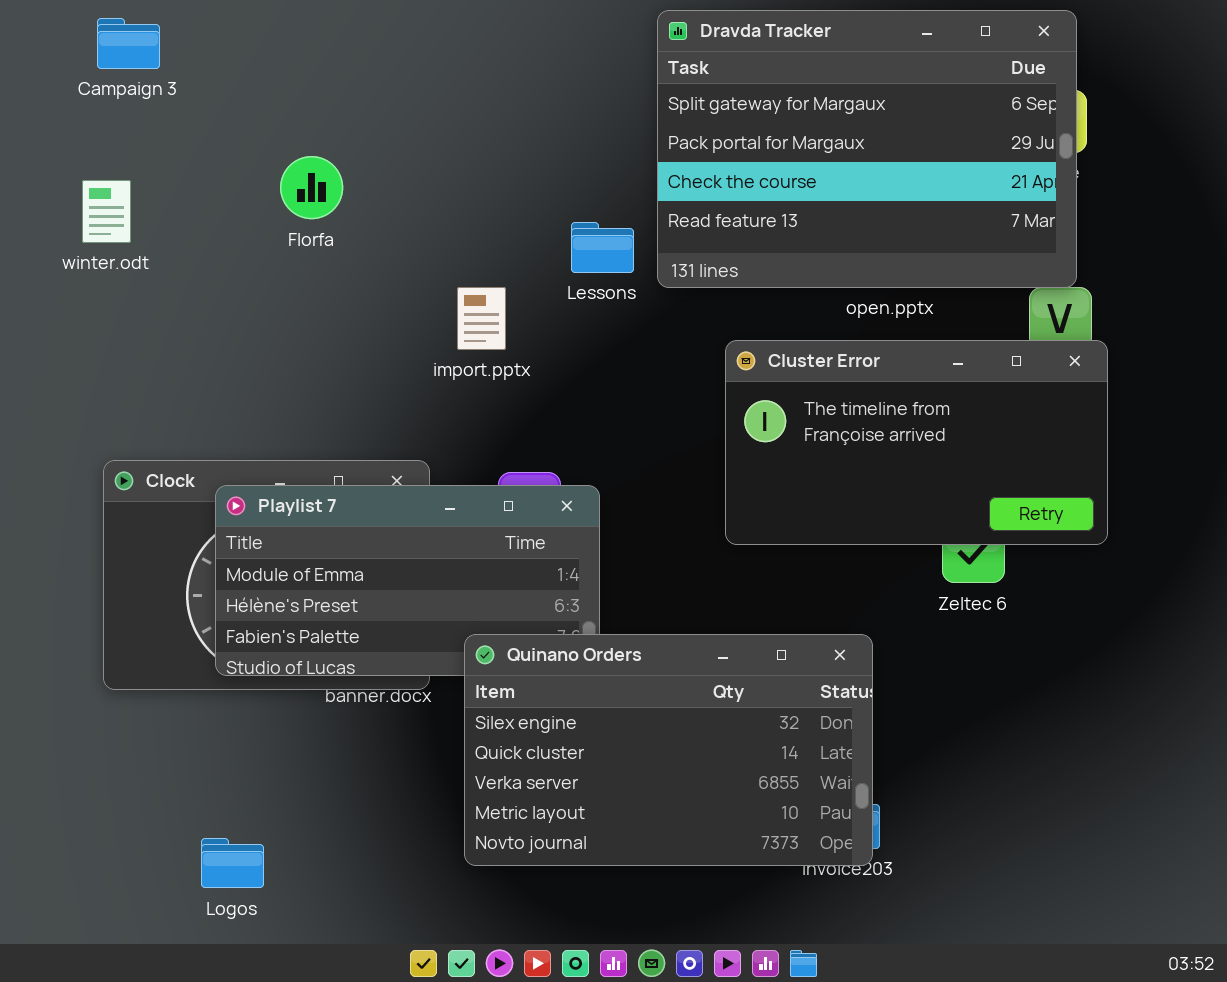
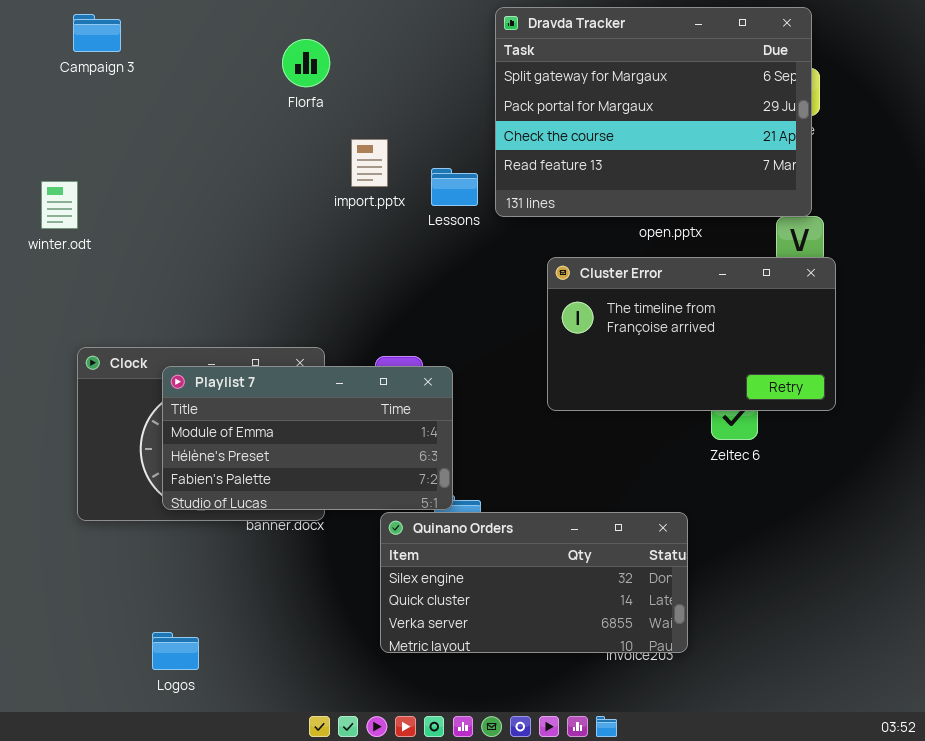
Florfa: [280,156,343,219] -> [282,39,330,87], moved
winter.odt: [82,180,131,243] -> [41,181,78,229], moved
import.pptx: [457,287,506,350] -> [351,139,388,187], moved
Quinano Orders: [464,634,873,866] -> [380,512,688,653], moved, resized

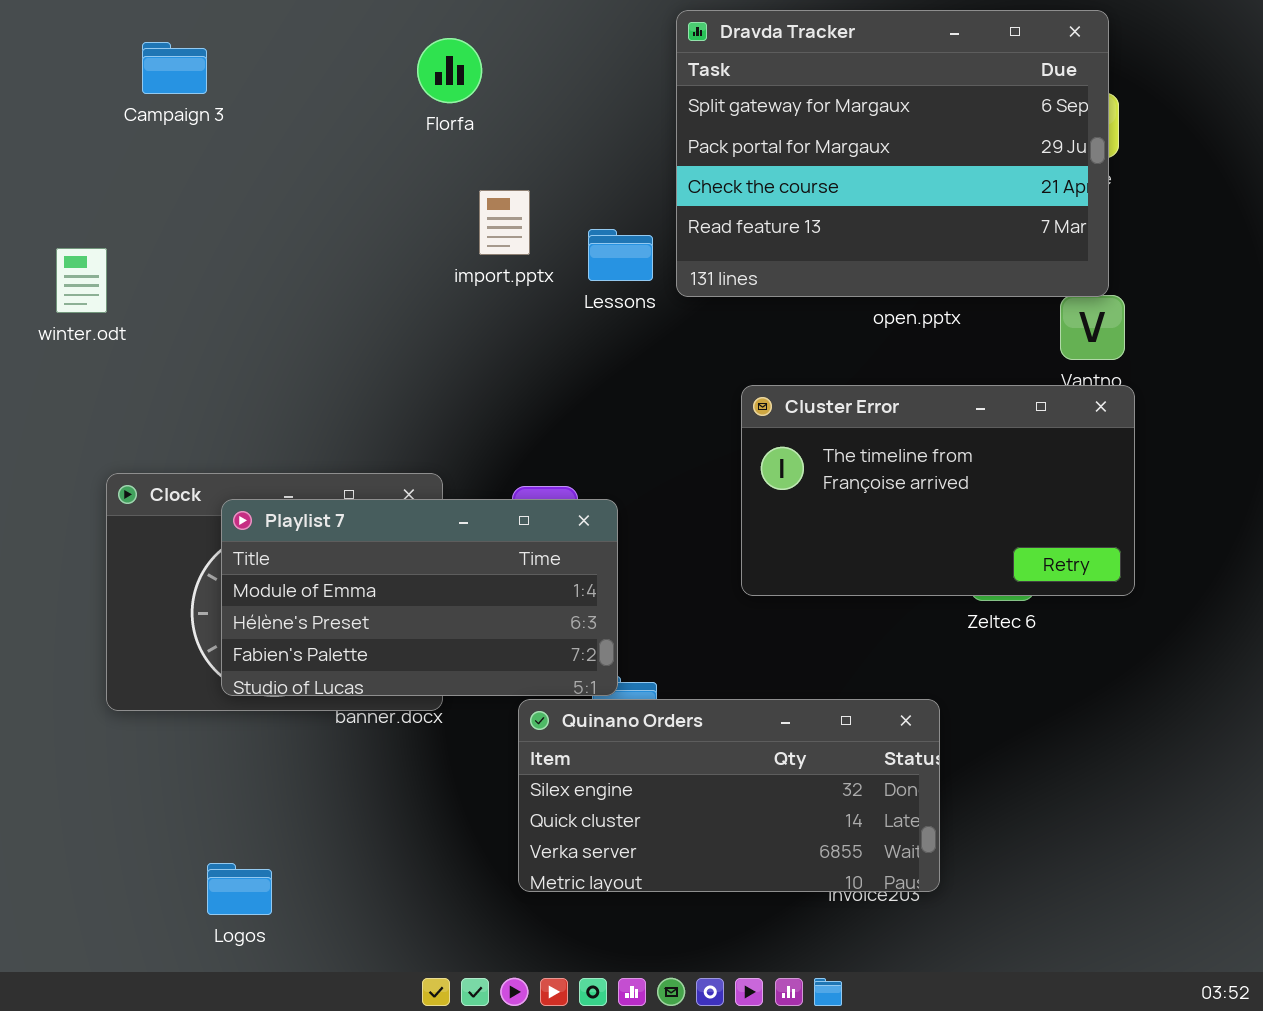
Campaign 3: [73,14,121,52] -> [142,42,207,94], moved
Florfa: [282,39,330,87] -> [417,38,482,103], moved
Cluster Error: [547,257,836,411] -> [741,385,1135,596], moved

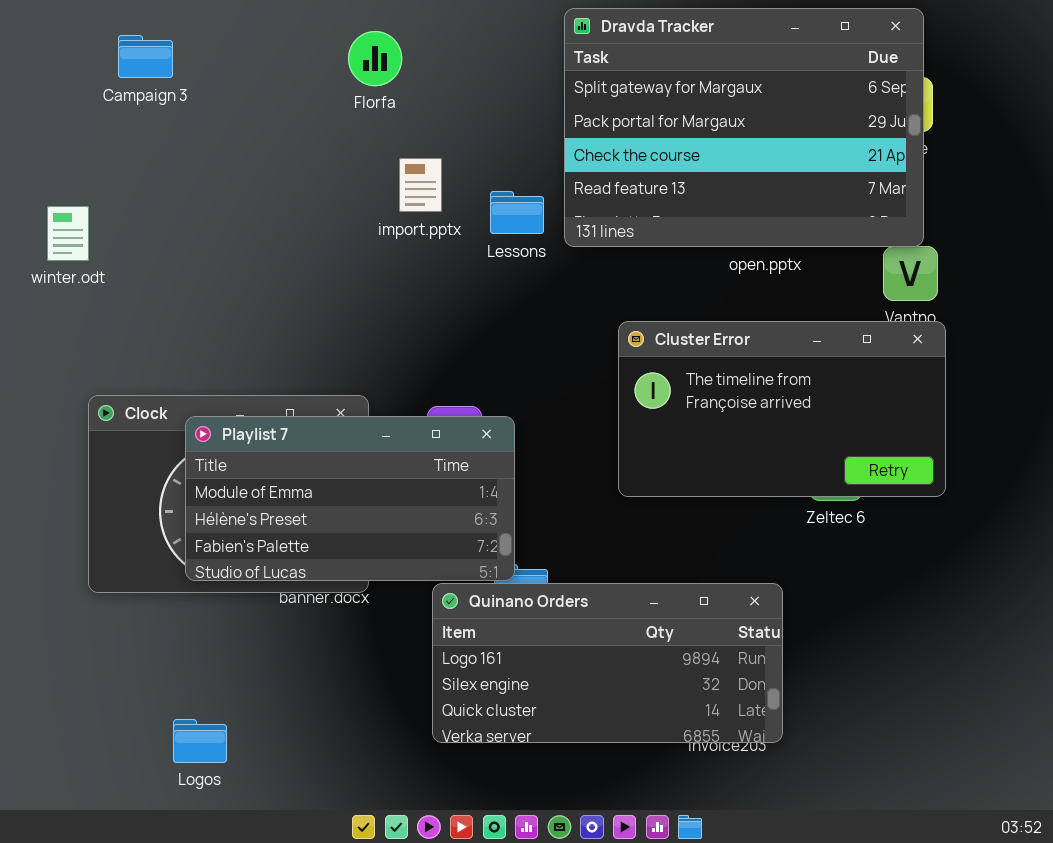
Quinano Orders: [518,699,940,892] -> [432,583,783,743], scrolled up 1 row

